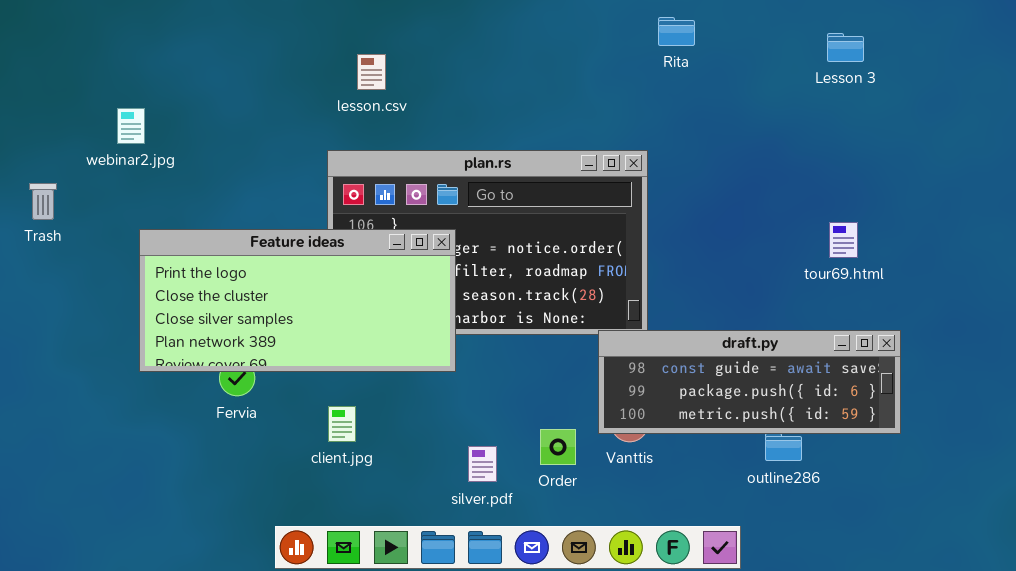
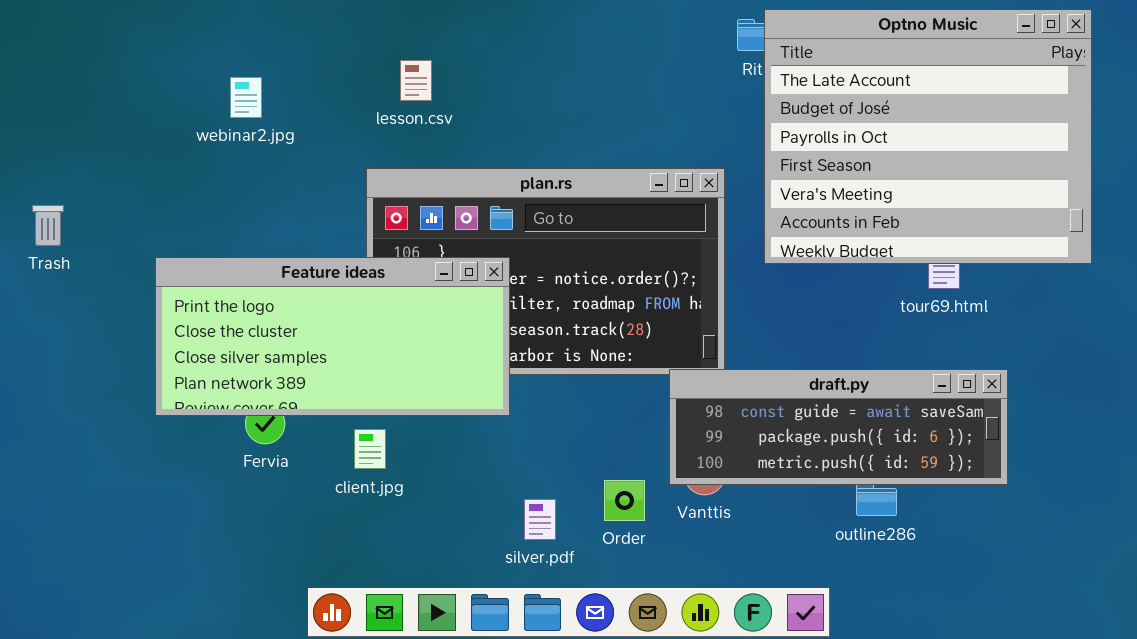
Optno Music: none -> [764,9,1092,264], opened
webinar2.jpg: [117,108,145,144] -> [230,77,262,118], moved
client.jpg: [328,406,356,442] -> [354,429,386,469], moved

